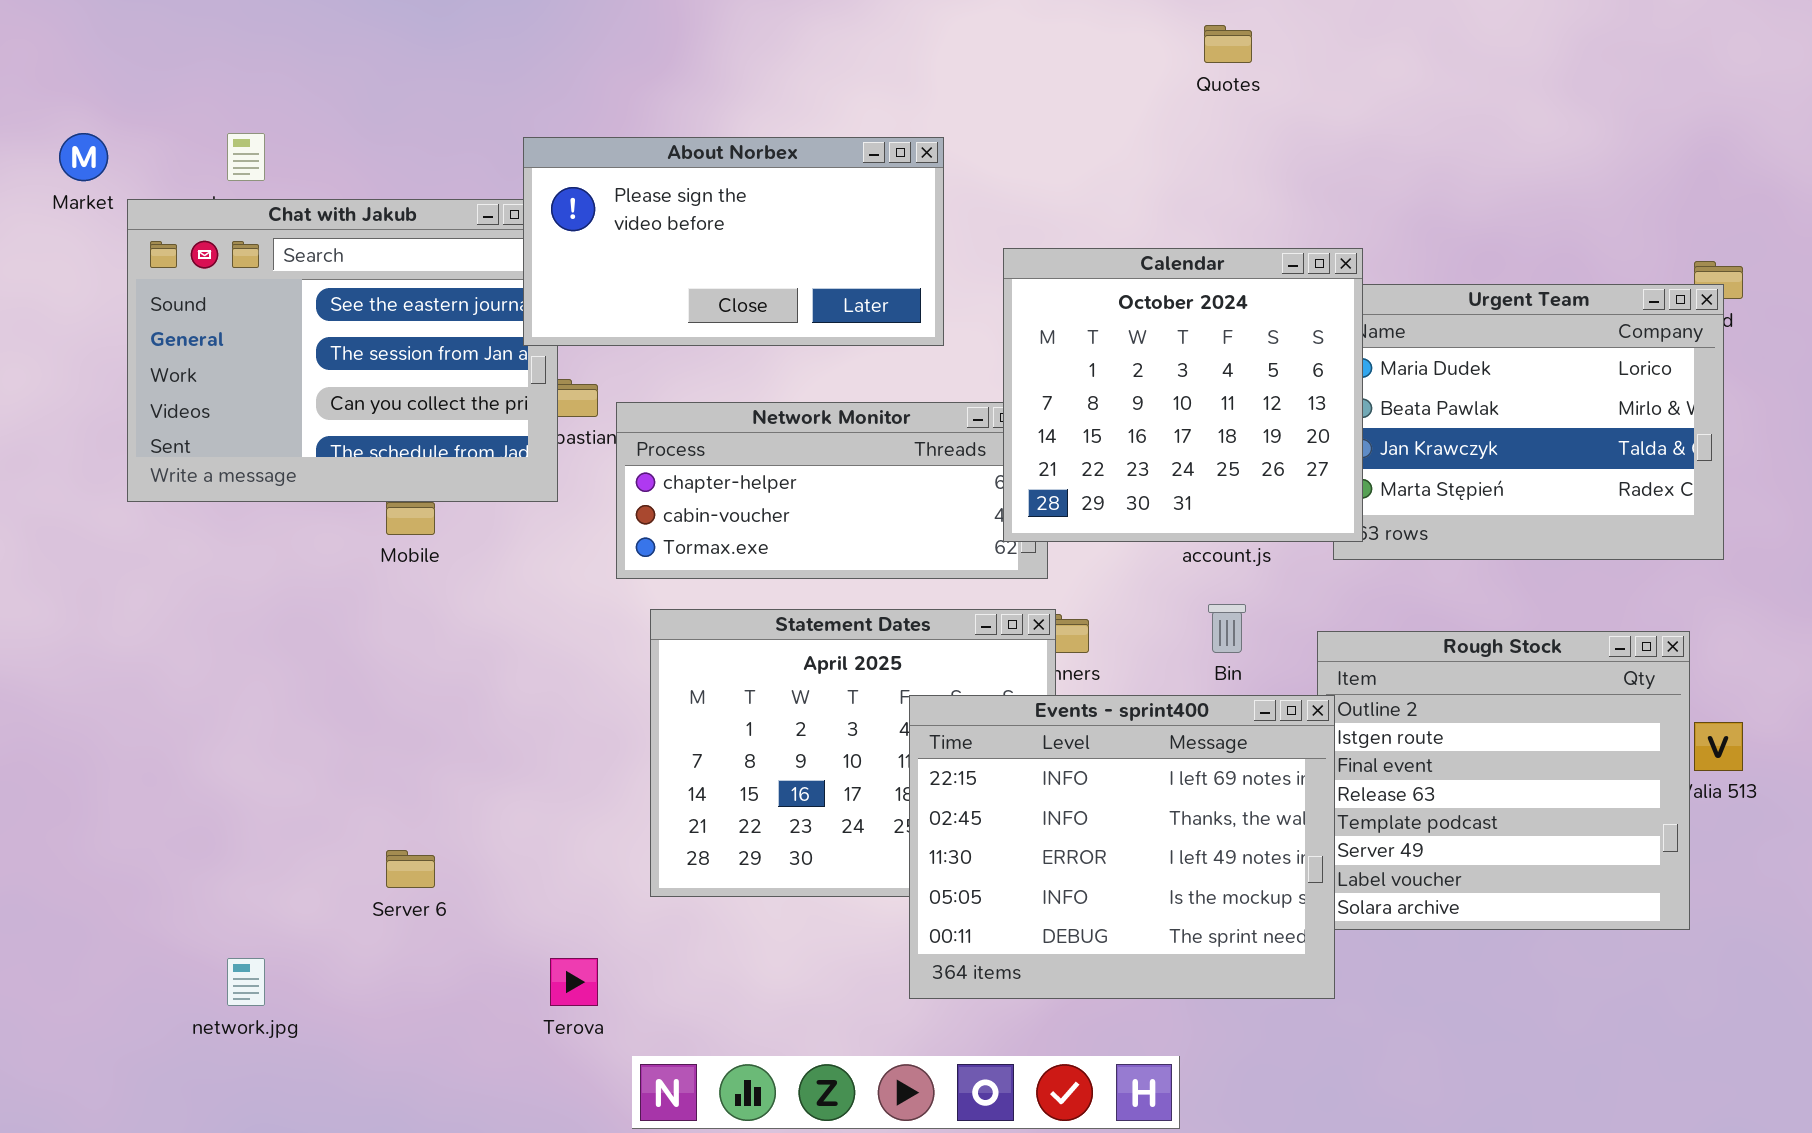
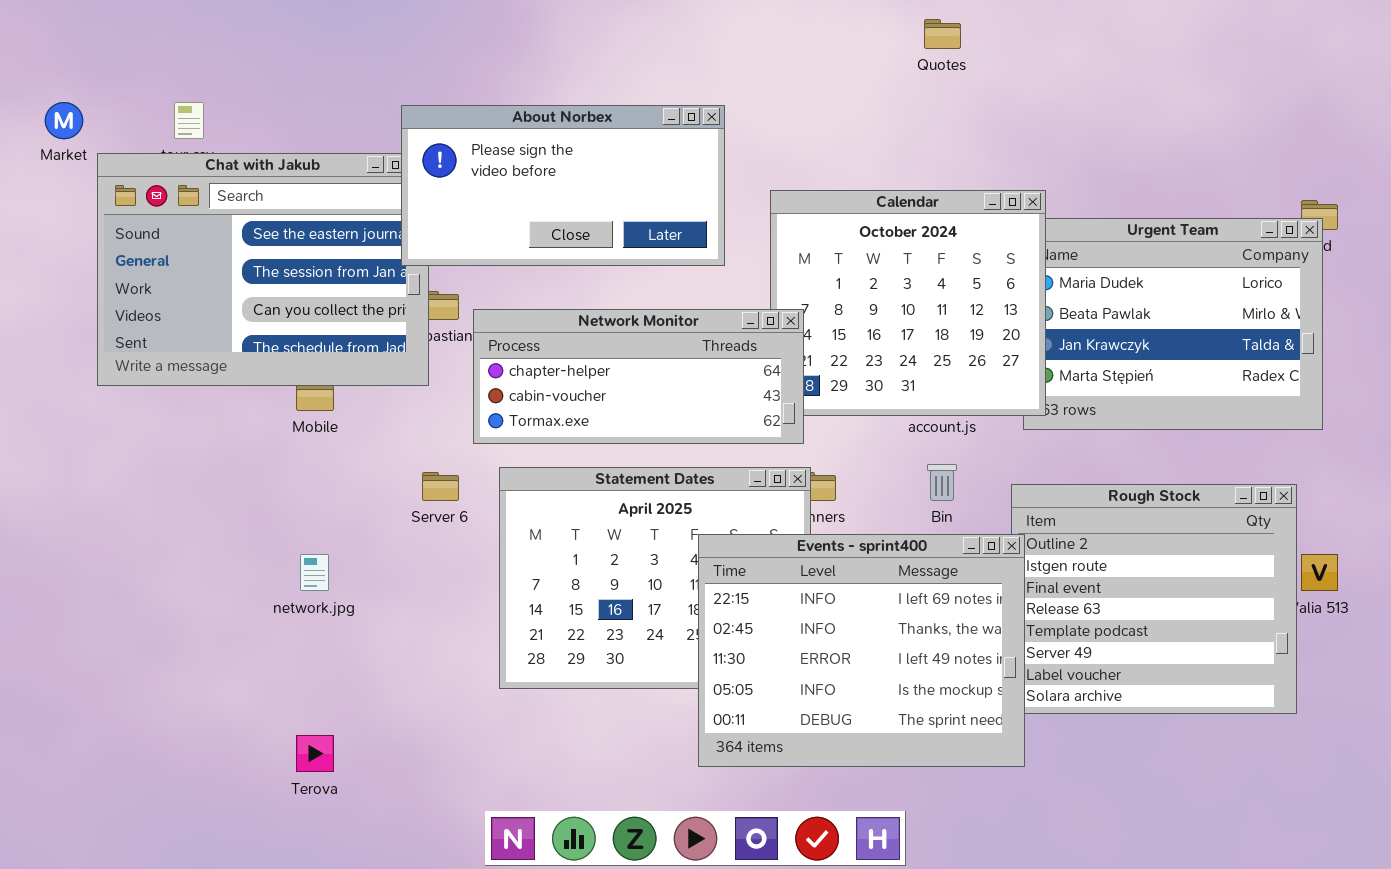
Network Monitor: [616,402,1048,579] -> [473,309,804,444], raised
Server 6: [386,850,435,888] -> [422,472,459,501], moved
network.jpg: [227,958,265,1006] -> [300,554,329,591], moved
Terova: [550,958,598,1006] -> [296,735,334,772], moved

